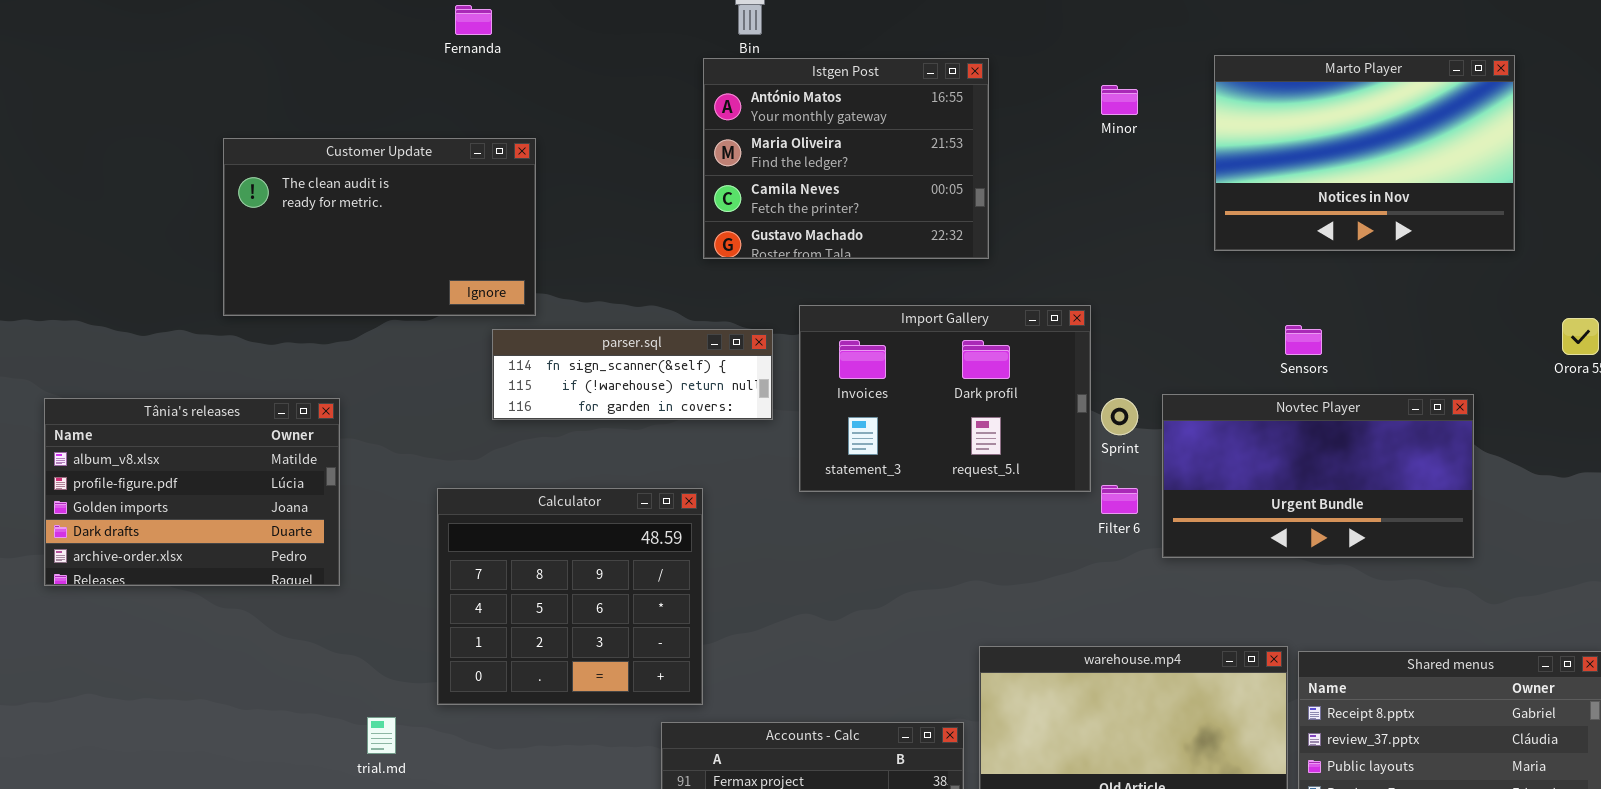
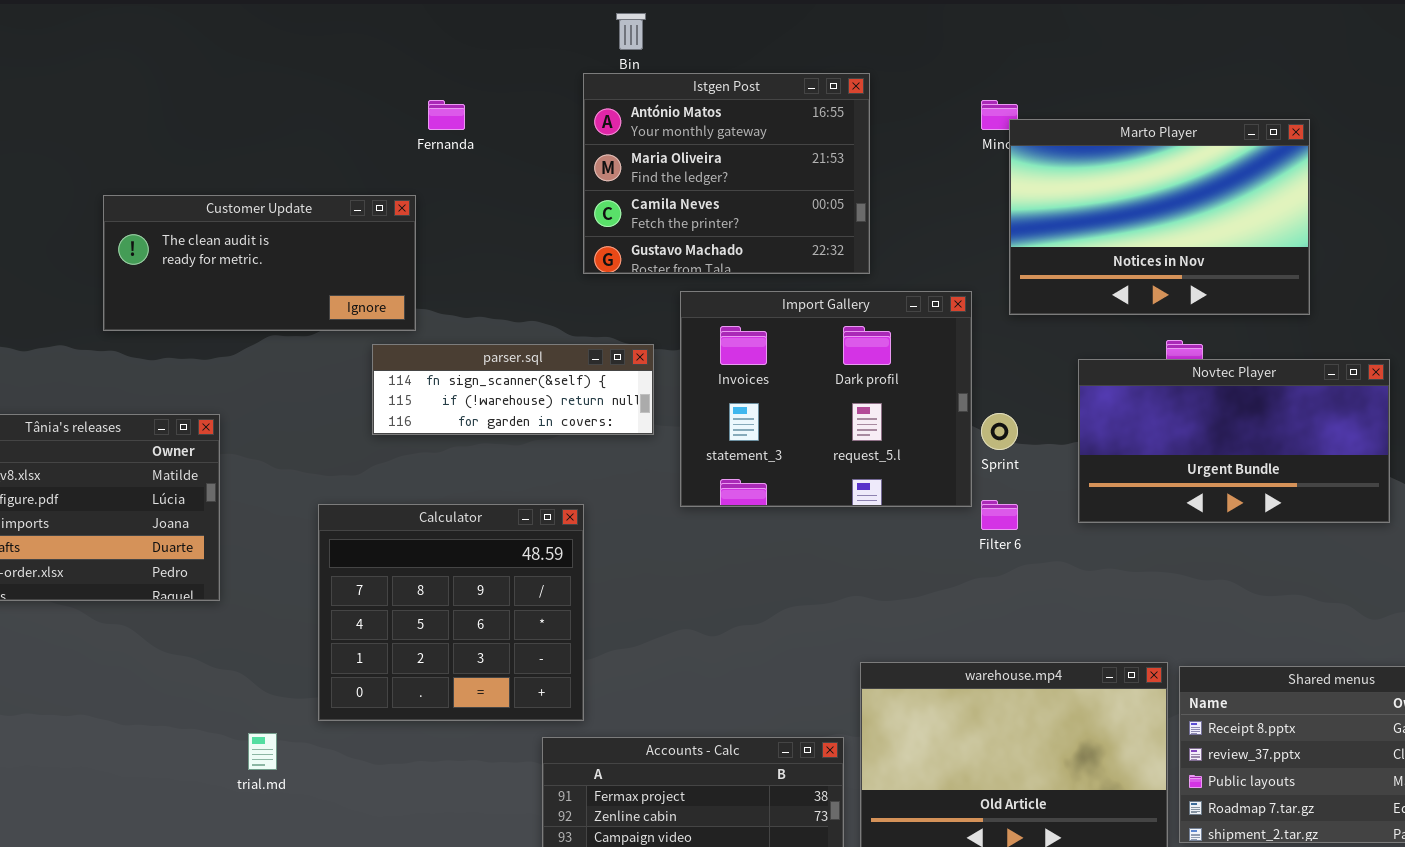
Fernanda: [455,5,492,35] -> [428,100,465,130], moved
Marto Player: [1214,55,1515,251] -> [1009,119,1310,315], moved
Customer Update: [223,138,536,316] -> [103,195,416,331], resized
Import Gallery: [799,305,1091,492] -> [680,291,972,507], resized
Novtec Player: [1162,394,1474,558] -> [1078,359,1390,523], moved

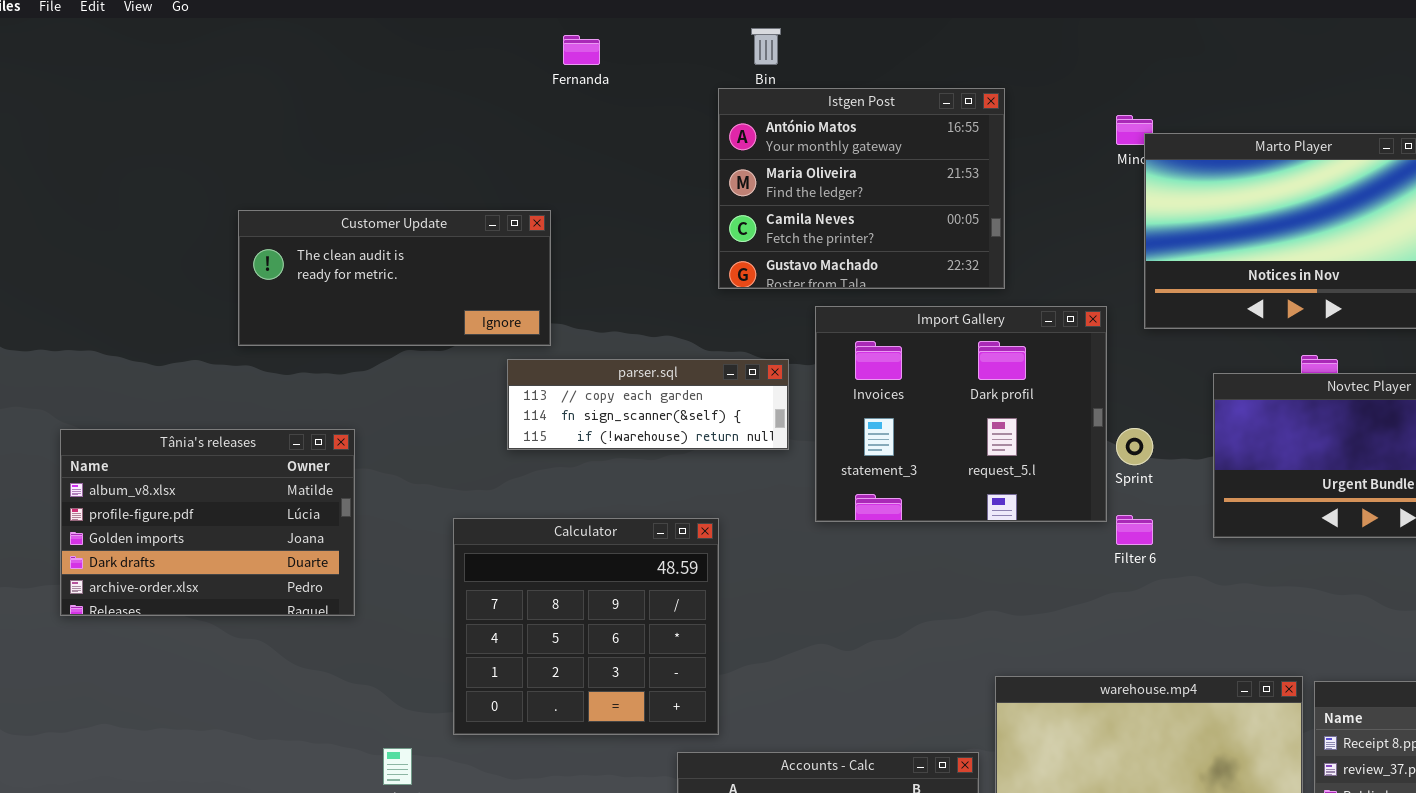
Fernanda: [428,100,465,130] -> [563,35,600,65], moved
parser.sql: [372,344,654,435] -> [507,359,789,450], scrolled up 1 row

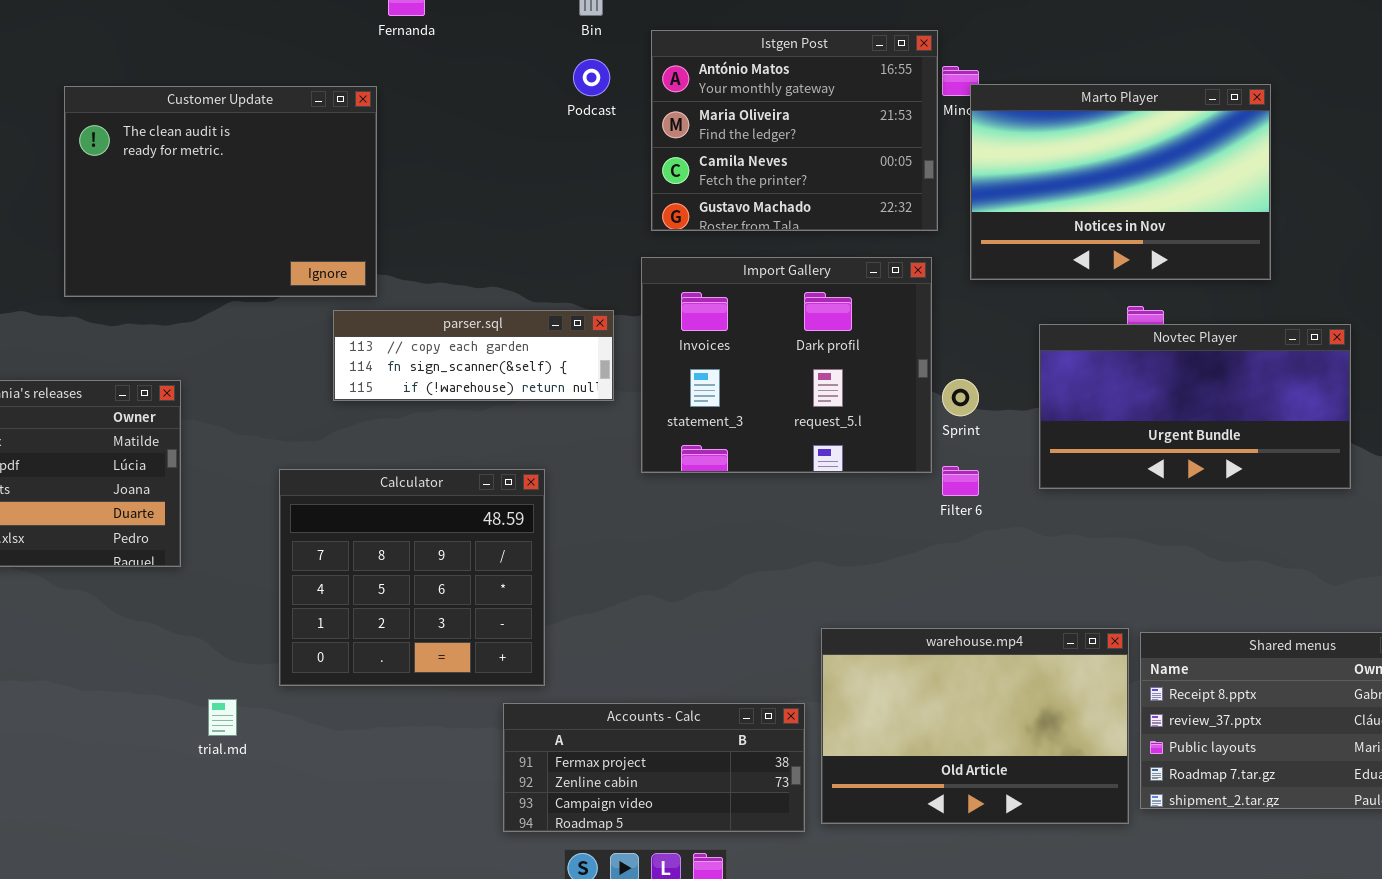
Istgen Post: [718,88,1005,289] -> [651,30,938,231], moved
Customer Update: [238,210,551,346] -> [64,86,377,297], resized

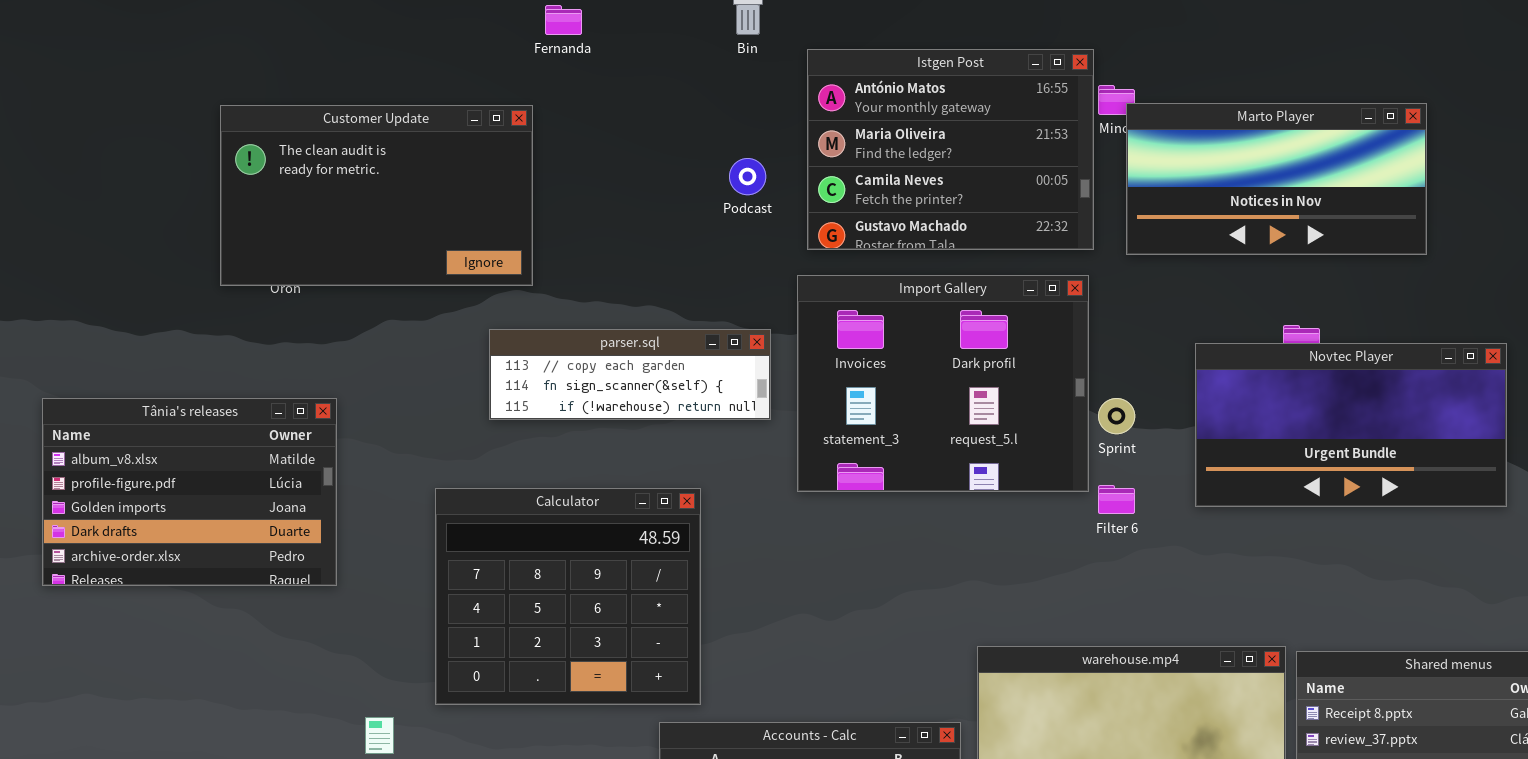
Podcast: [573,59,610,96] -> [729,158,766,195], moved
Marto Player: [970,84,1271,280] -> [1126,103,1427,255], resized
Customer Update: [64,86,377,297] -> [220,105,533,286], resized

